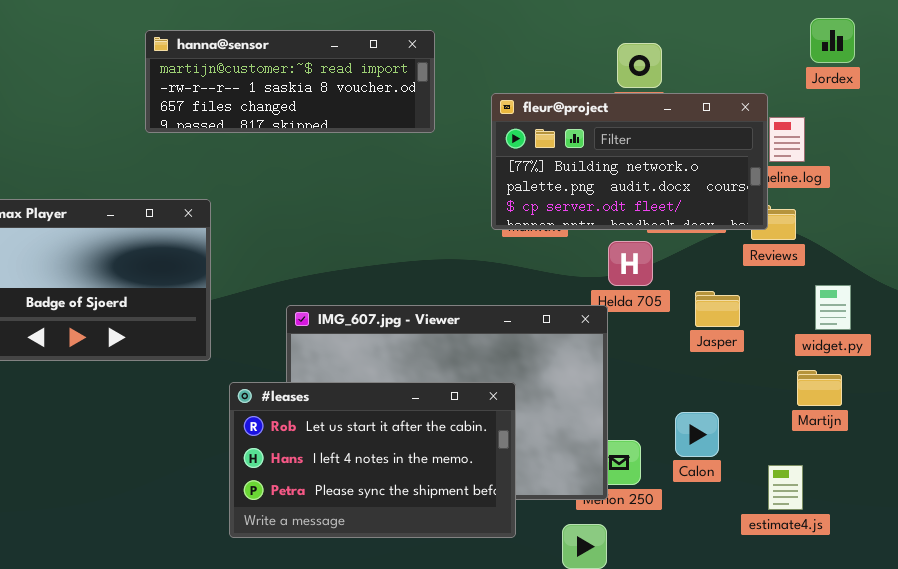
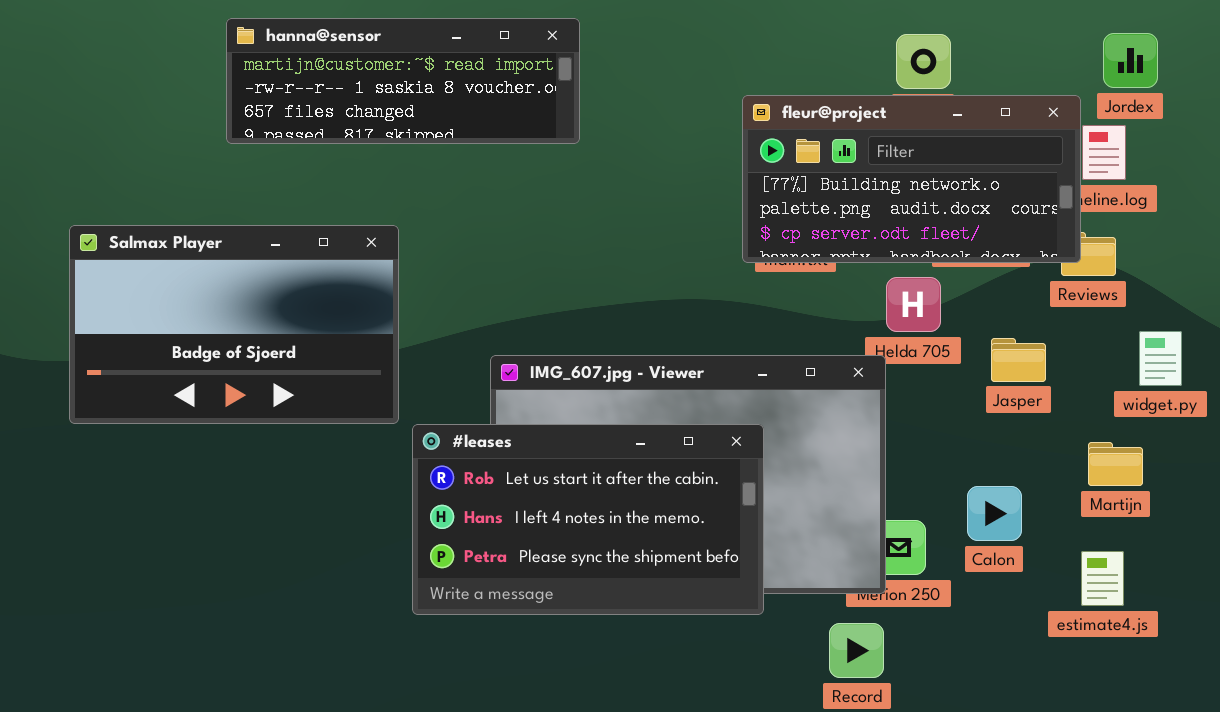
Jordex: [810,18,855,63] -> [1103,33,1158,88], moved
hanna@sensor: [145,30,435,133] -> [226,18,580,144], moved
Martijn: [797,370,842,406] -> [1088,442,1143,486], moved
#leases: [229,382,516,538] -> [412,424,764,615], moved

